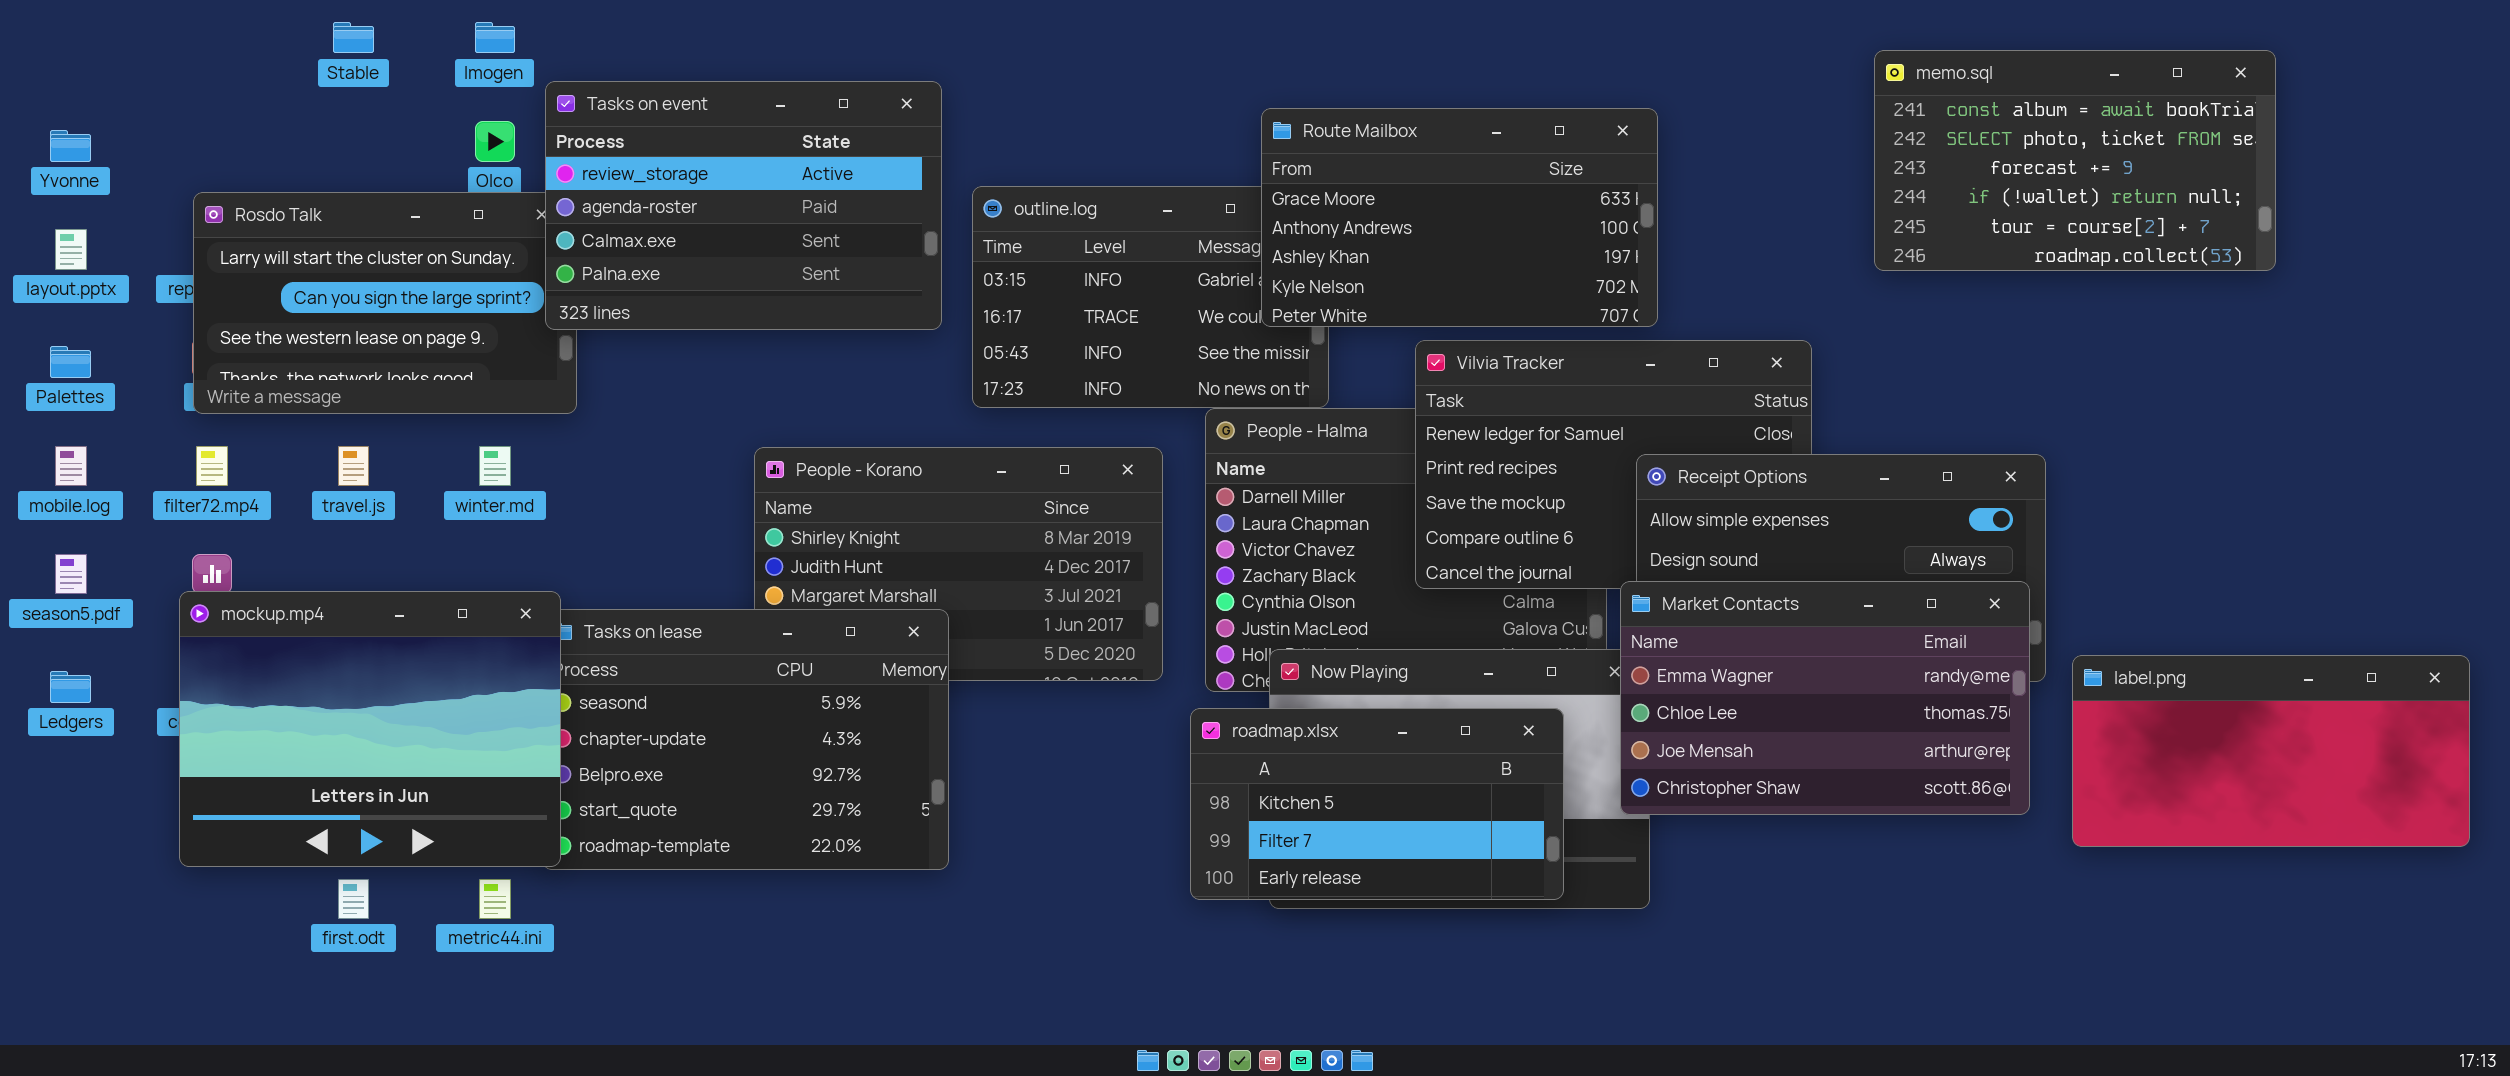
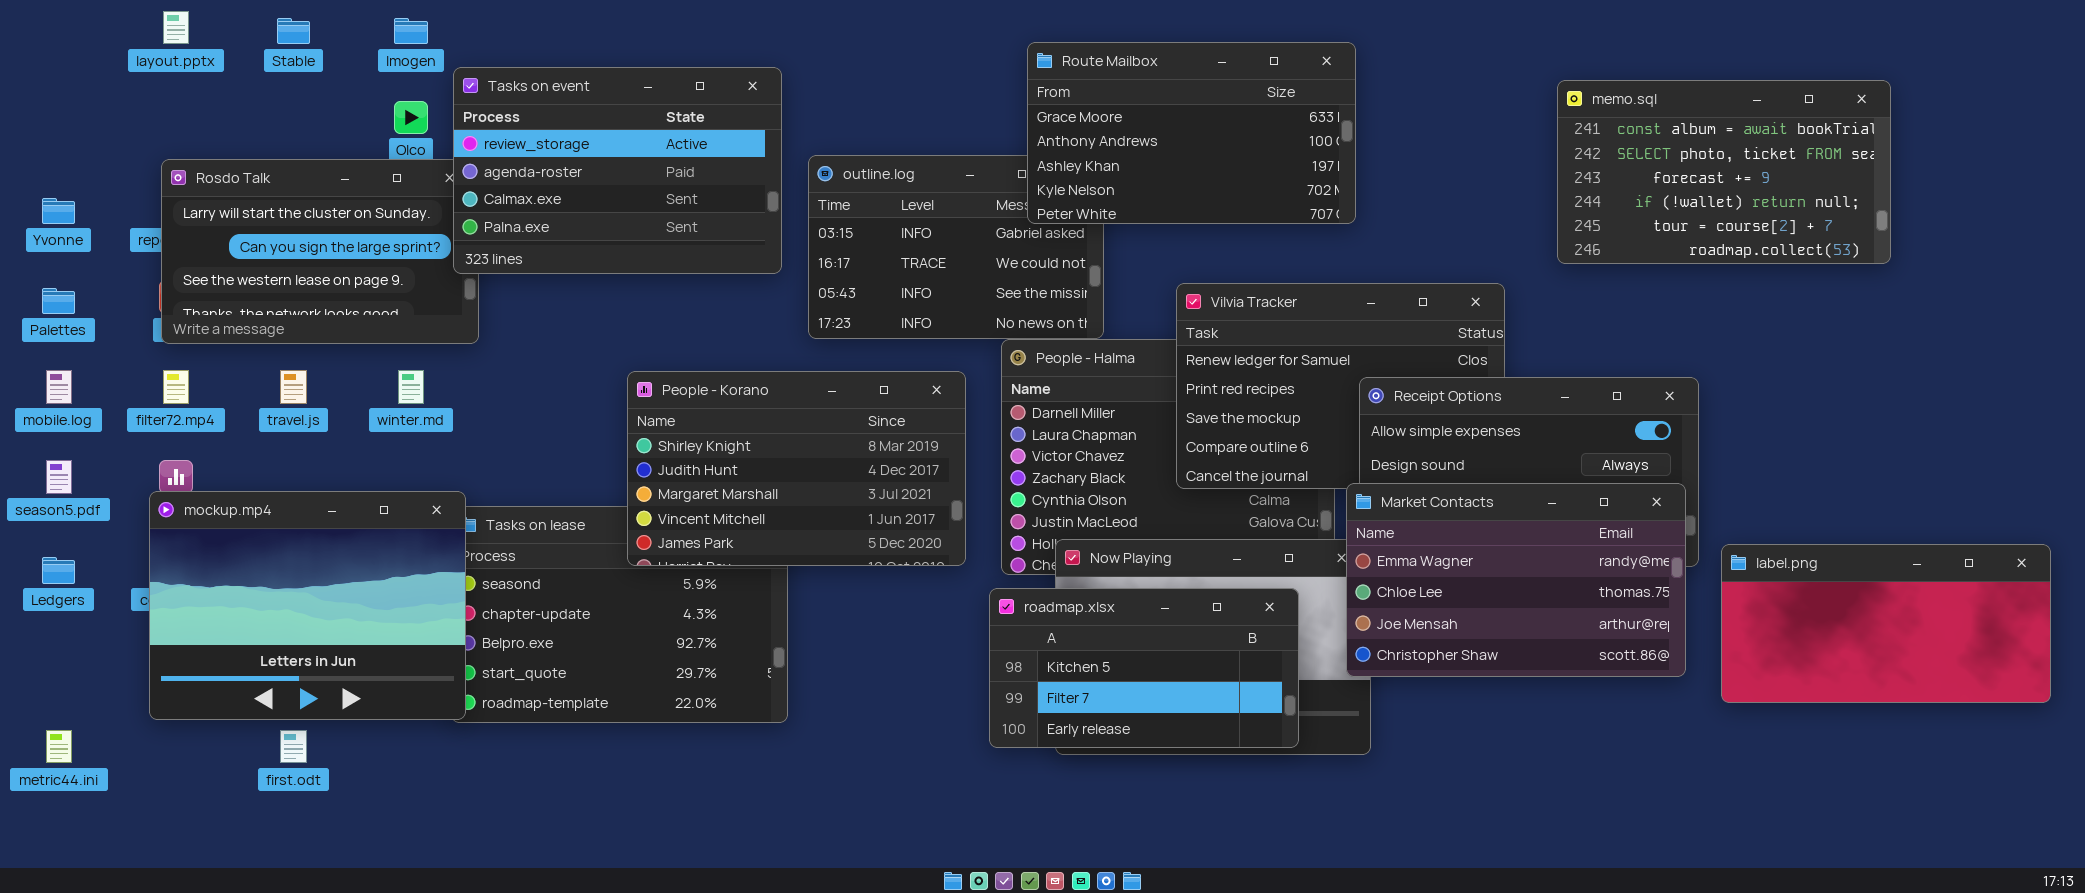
memo.sql: [1874,50,2276,271] -> [1557,80,1891,264], moved
Route Mailbox: [1261,108,1658,327] -> [1027,42,1356,224], moved
Yvonne: [50,130,91,162] -> [42,198,75,224], moved
layout.pptx: [55,229,87,270] -> [163,11,189,44], moved
People - Korano: [754,447,1163,681] -> [627,371,966,566], raised
metric44.ini: [479,879,511,919] -> [46,730,72,763], moved

